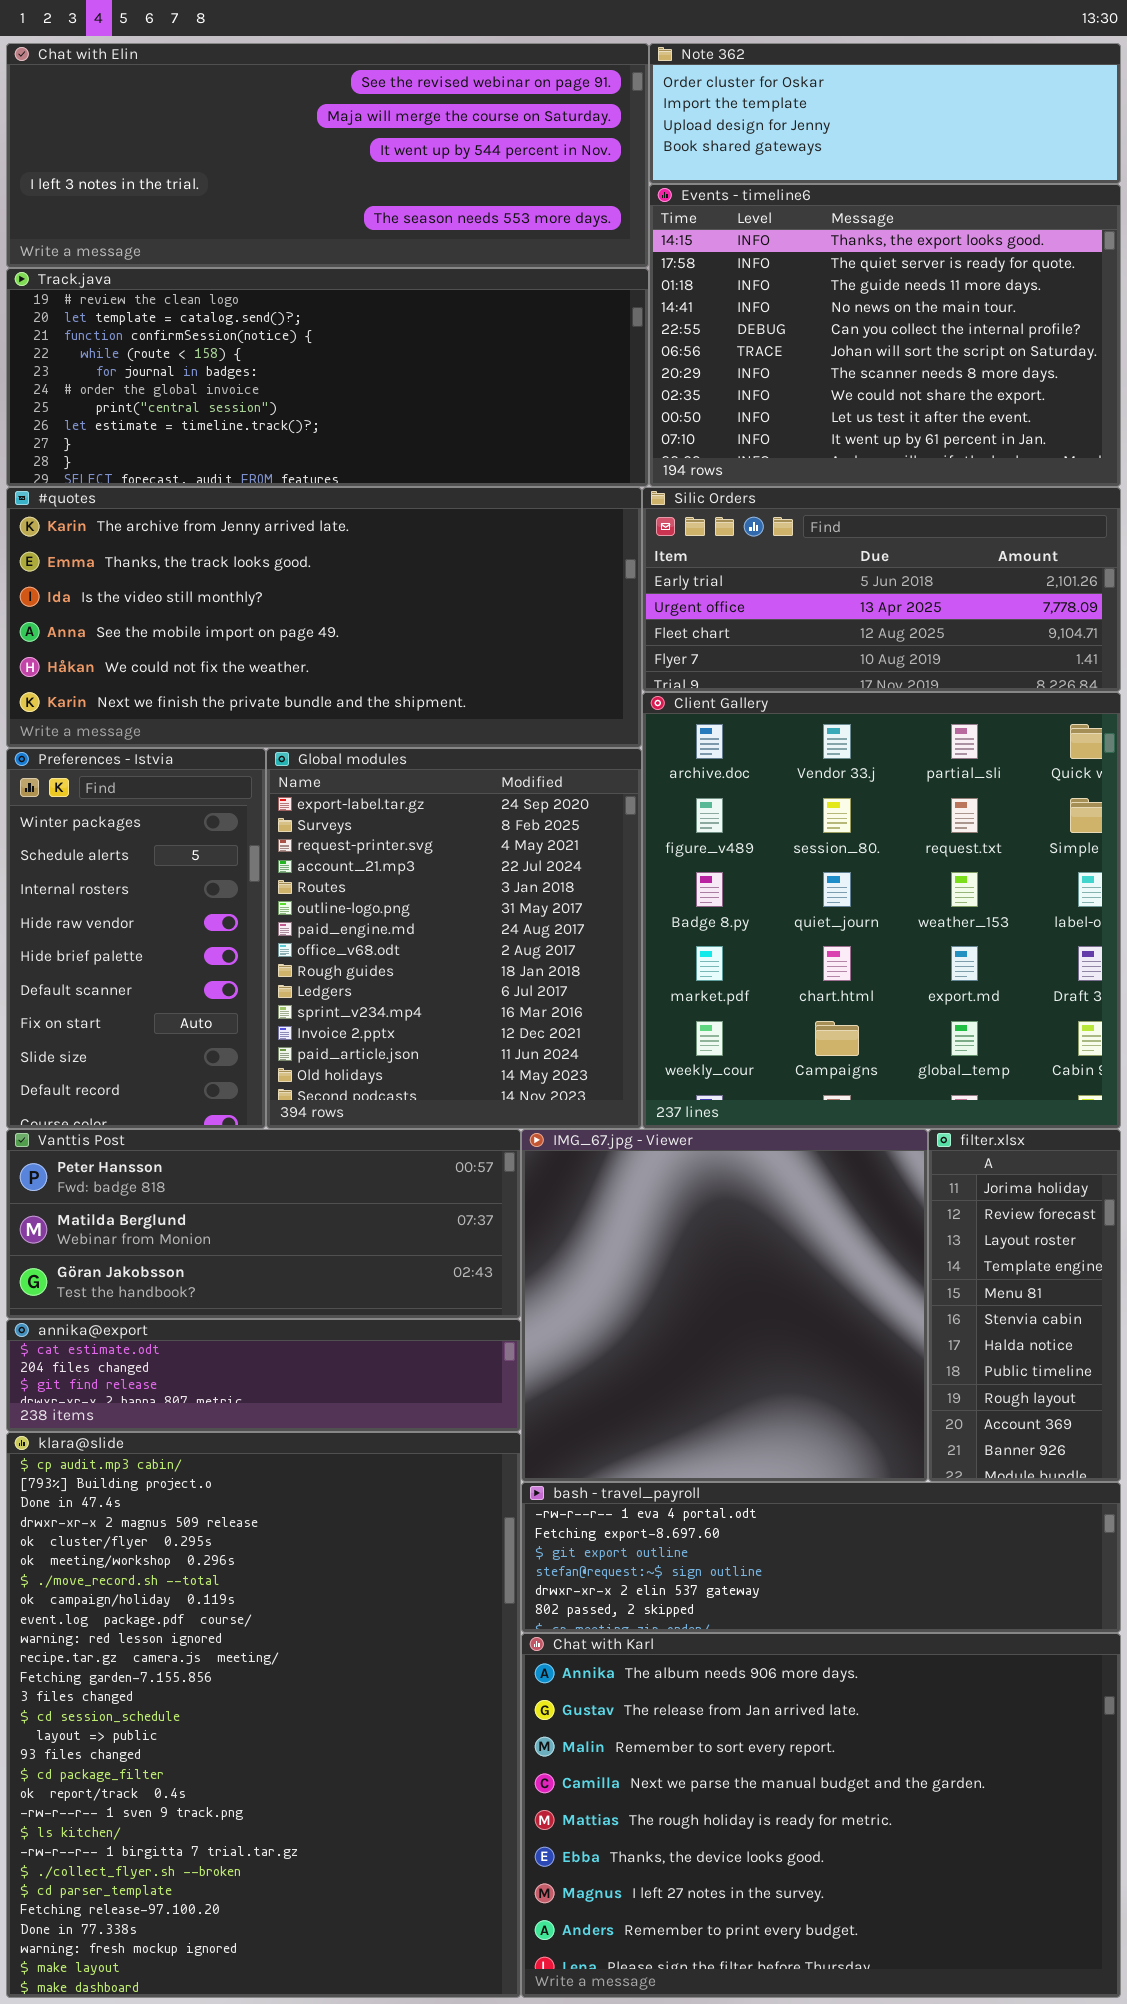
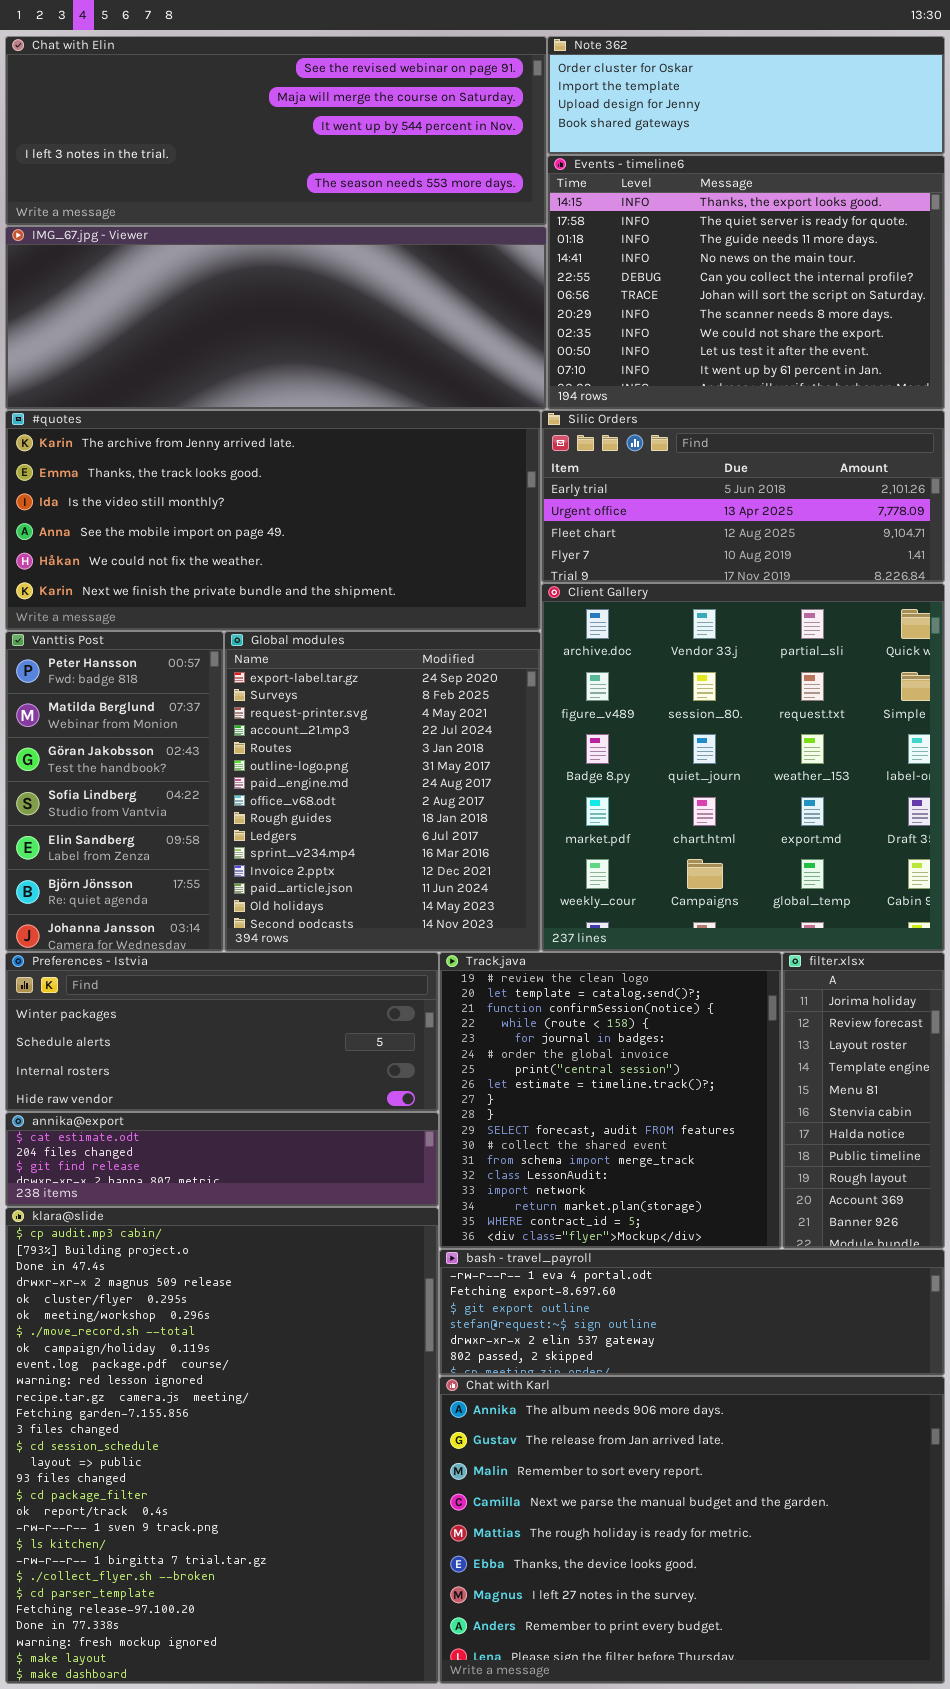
Track.java: [6,268,649,487] -> [439,952,782,1249], moved, resized
Preferences - Istvia: [6,748,266,1129] -> [5,952,439,1112], moved, resized
Vanttis Post: [6,1129,521,1319] -> [5,631,224,952], moved, resized
IMG_67.jpg - Viewer: [521,1129,928,1482] -> [5,226,547,410], moved, resized

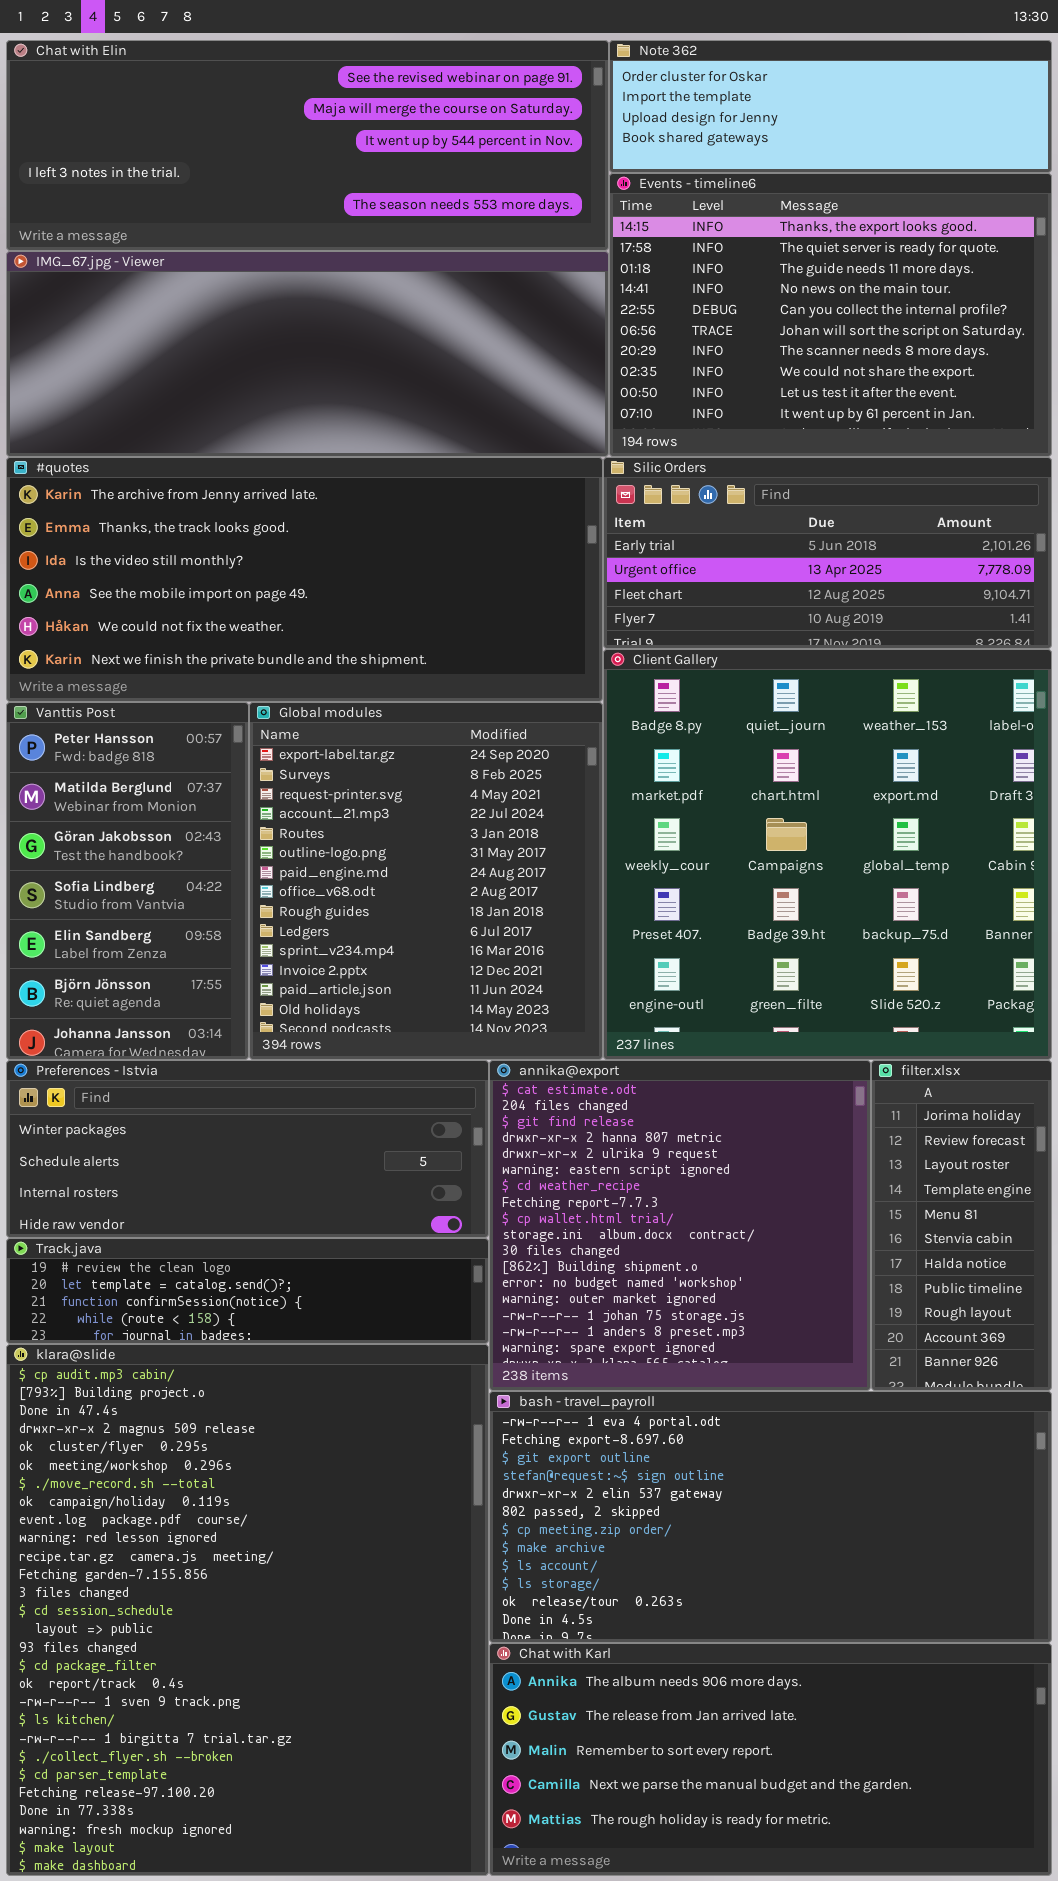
Client Gallery: [541,583,945,952] -> [603,649,1052,1060], scrolled down 2 rows
Track.java: [439,952,782,1249] -> [6,1238,489,1344], moved, resized
annika@export: [5,1112,439,1207] -> [489,1060,871,1391], moved, resized
bash - travel_payroll: [439,1249,945,1376] -> [489,1391,1052,1643], resized
Chat with Karl: [439,1376,945,1684] -> [489,1643,1052,1876], resized

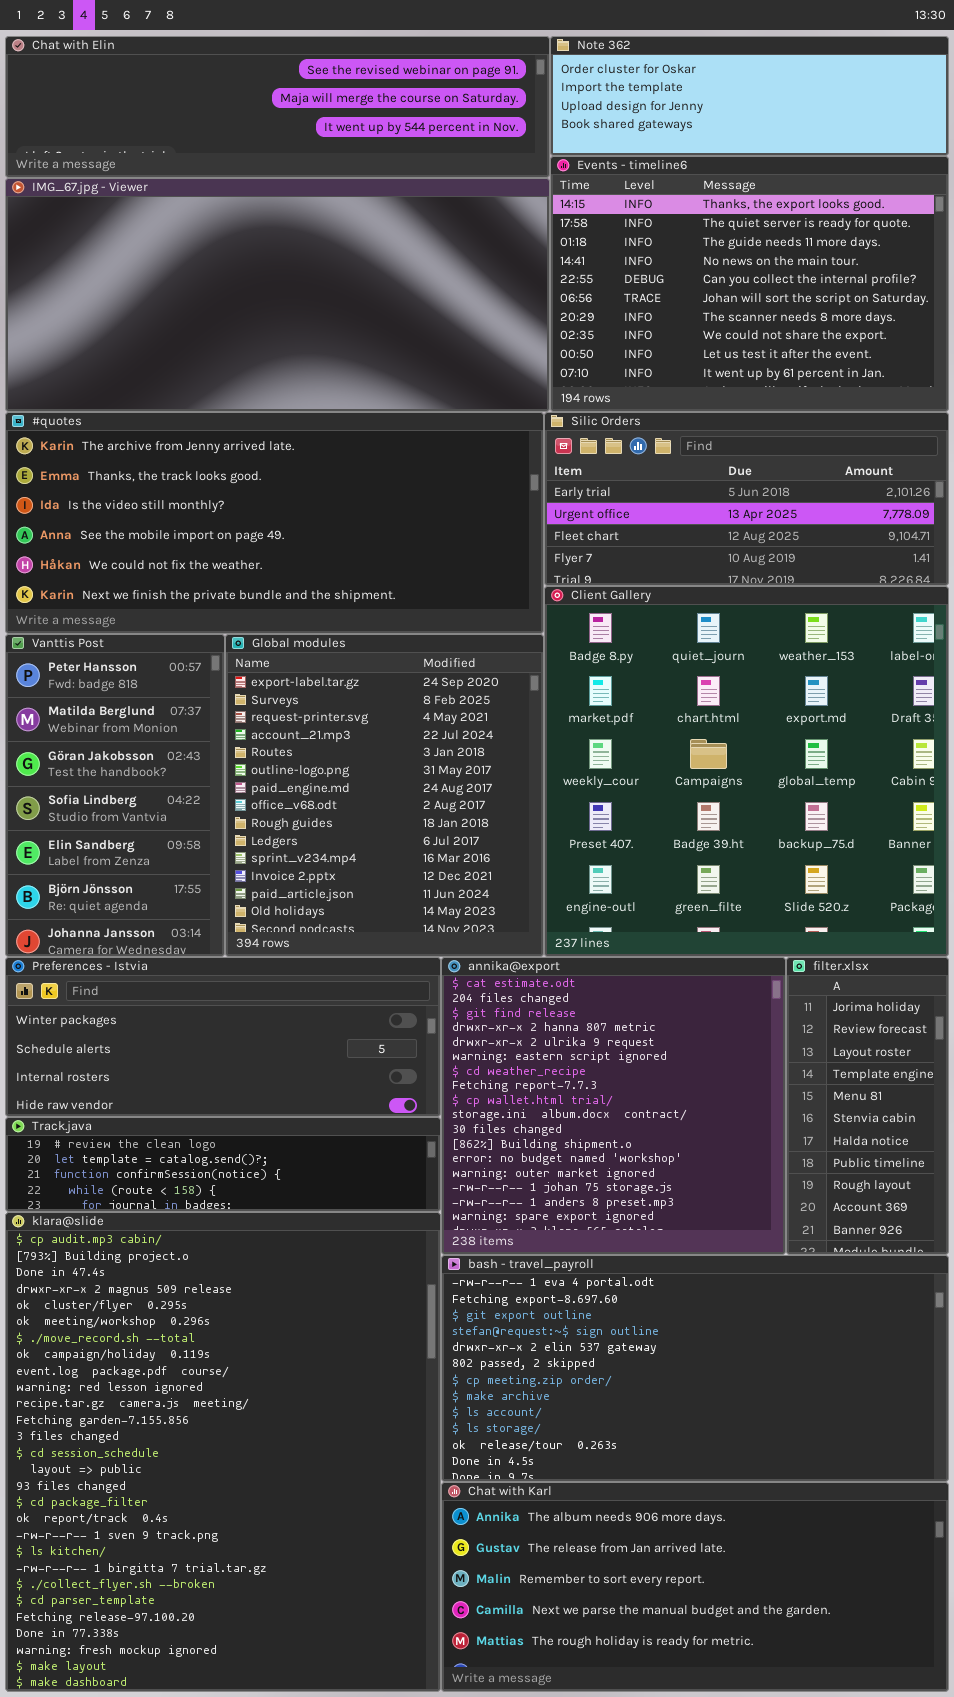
Chat with Elin: [6,40,609,251] -> [5,36,550,178], resized
IMG_67.jpg - Viewer: [6,251,609,457] -> [5,178,550,412], resized

